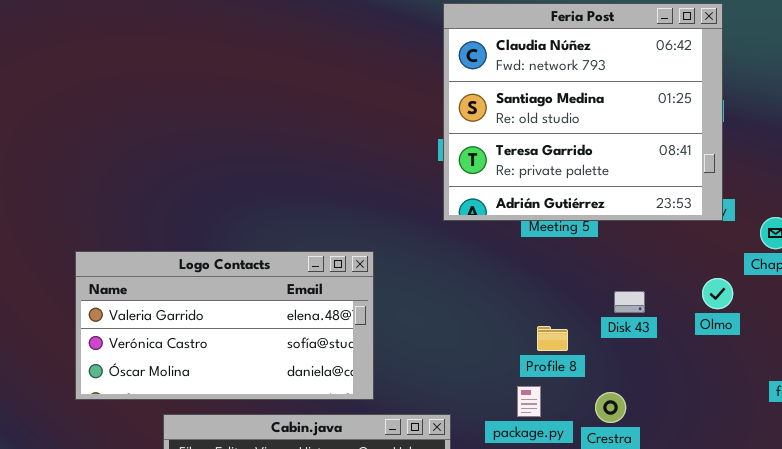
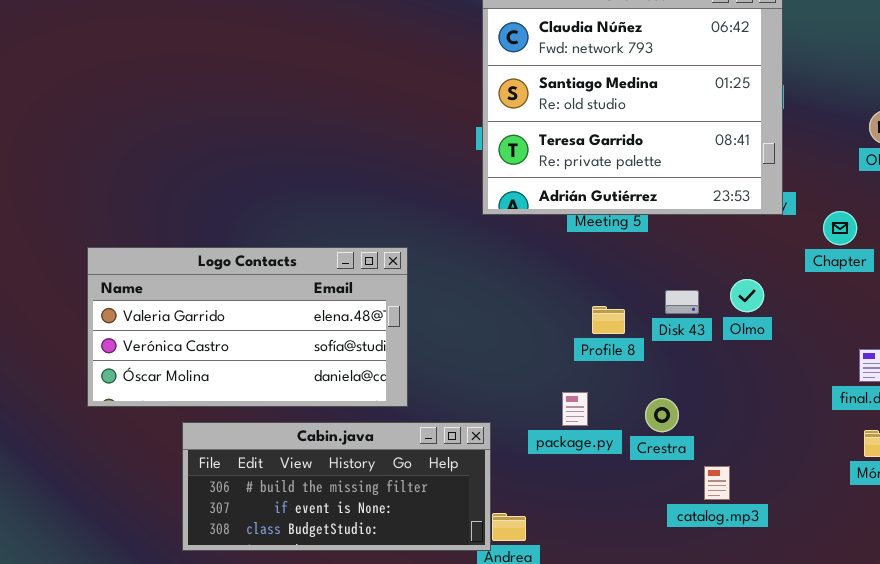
Olmo: [702,278,733,309] -> [730,279,764,312], moved
Profile 8: [537,326,568,351] -> [592,306,625,334], moved

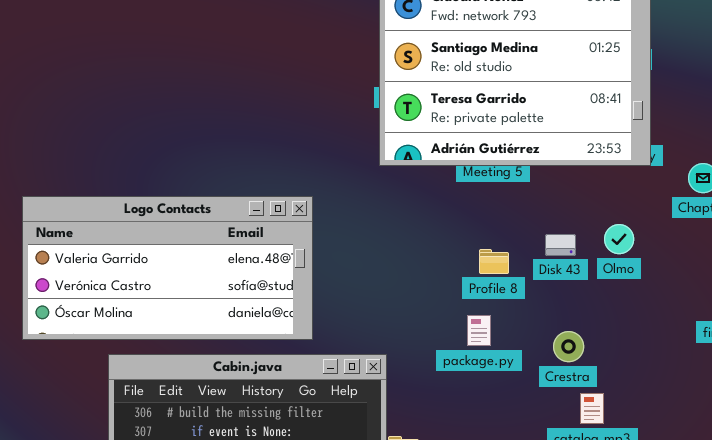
package.py: [562,392,588,426] -> [467,315,491,346], moved
Crestra: [645,398,679,432] -> [553,331,584,362], moved

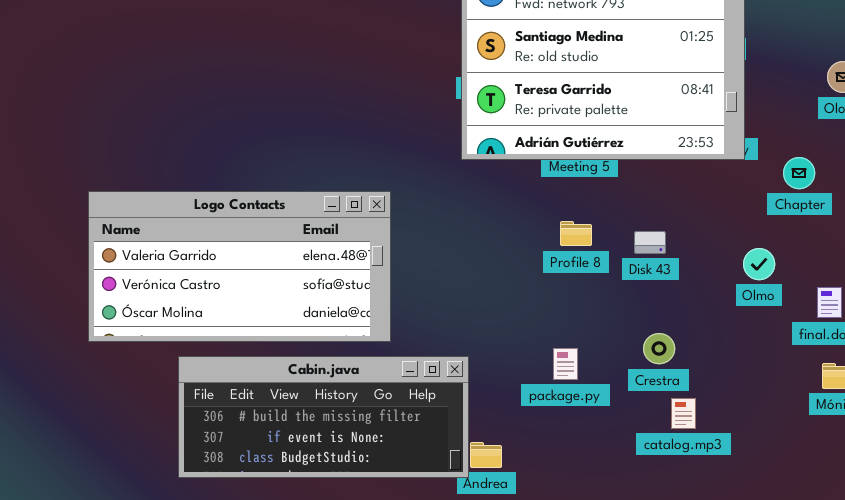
Olmo: [604,224,634,254] -> [743,248,775,280], moved
Profile 8: [479,249,509,274] -> [560,221,592,246], moved
package.py: [467,315,491,346] -> [553,348,578,380], moved

